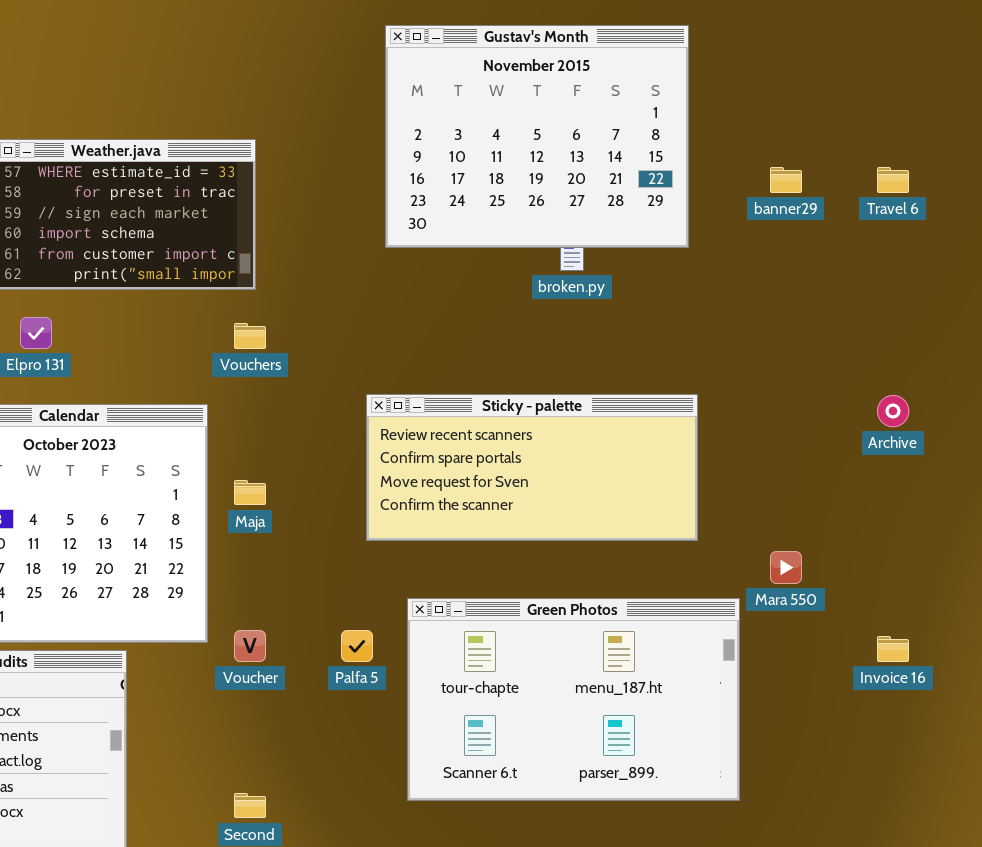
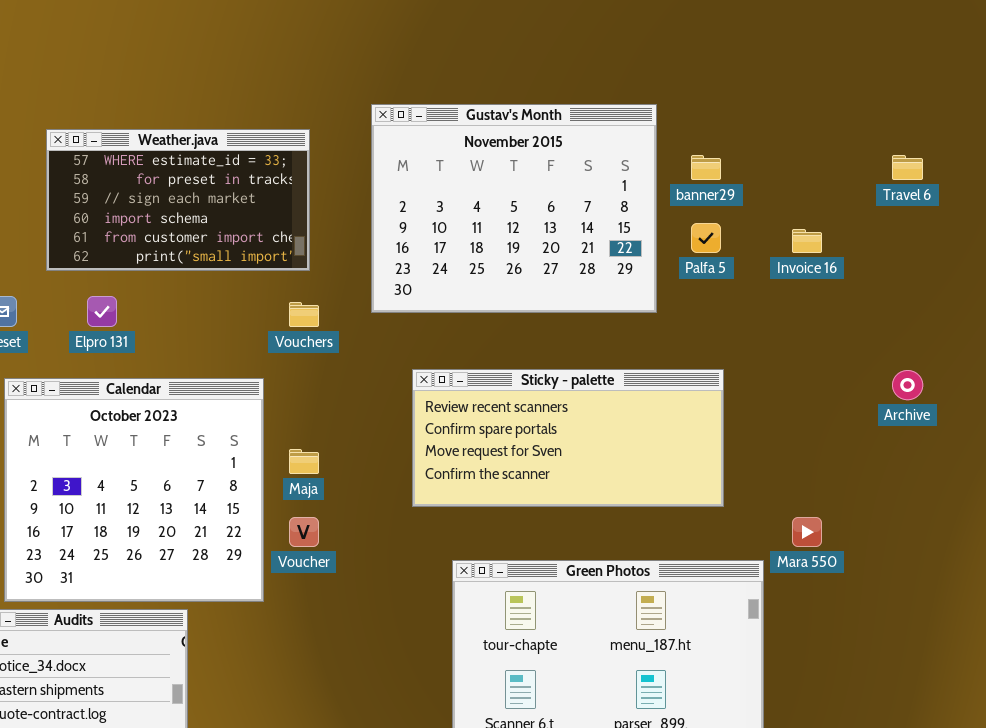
Gustav's Month: [385,25,689,248] -> [371,104,657,313], moved
banner29: [770,167,802,193] -> [691,155,721,180], moved
Voucher: [234,630,266,662] -> [289,517,319,547], moved
Palfa 5: [341,630,373,662] -> [691,223,721,253], moved
Invoice 16: [877,636,909,662] -> [792,229,822,253], moved

